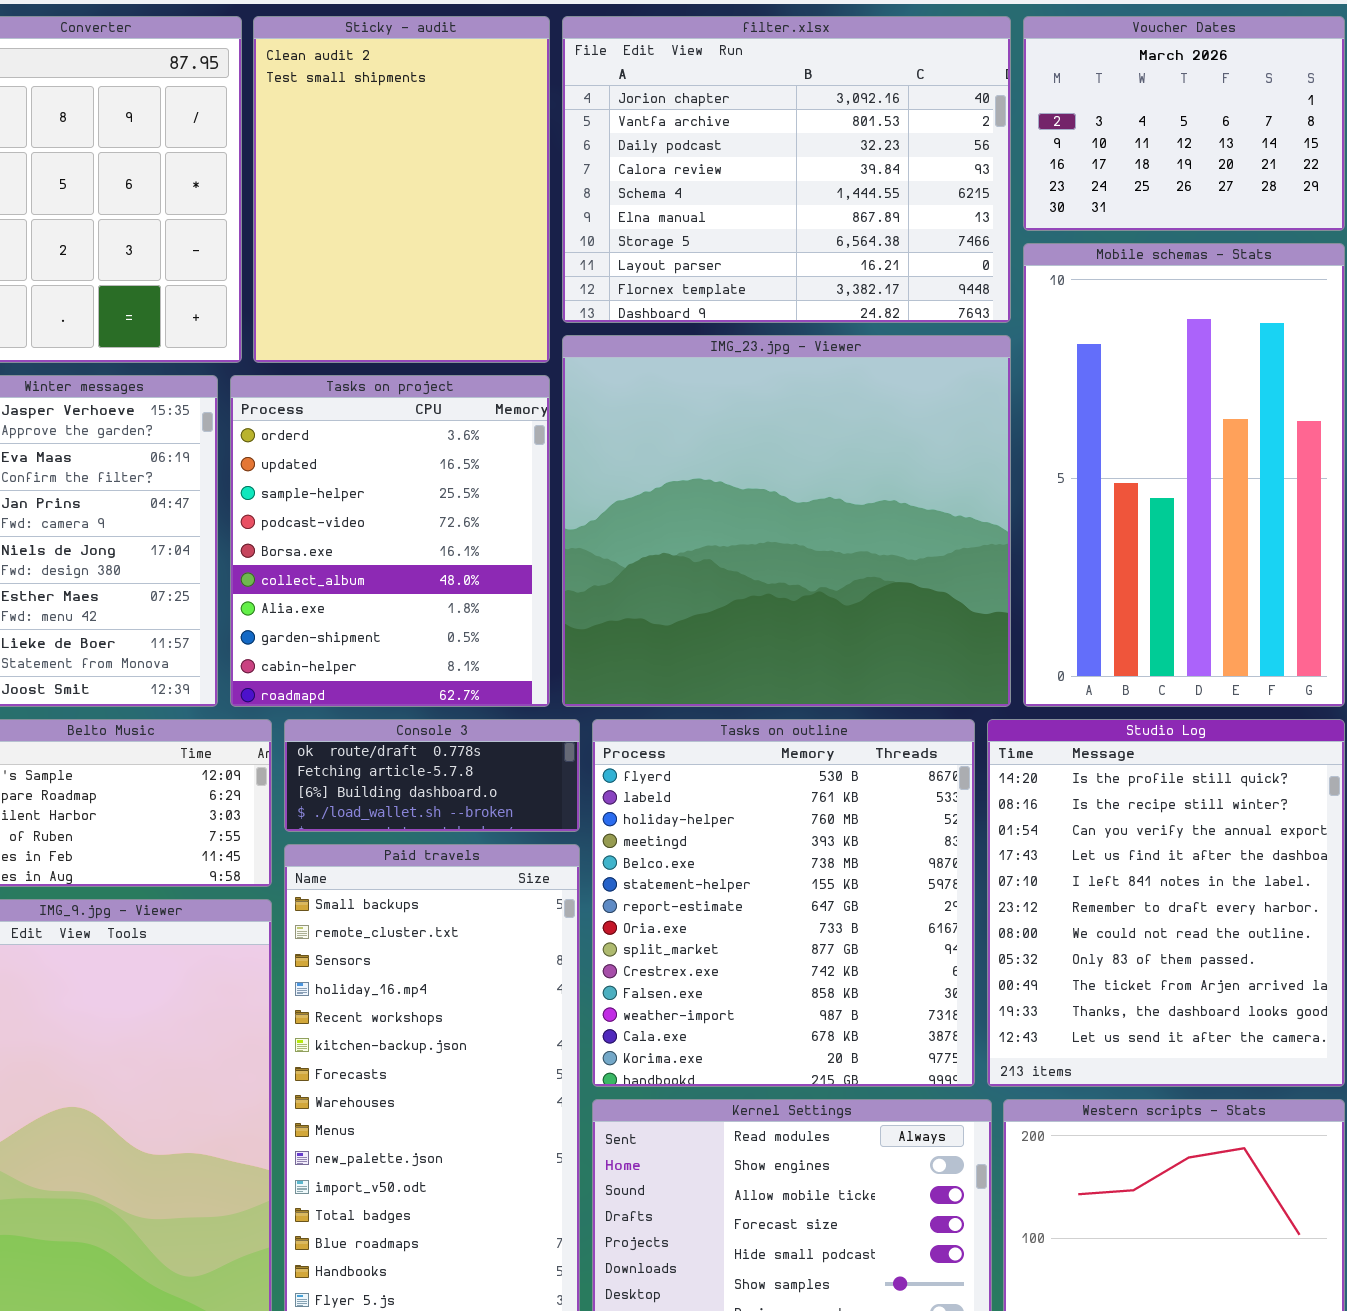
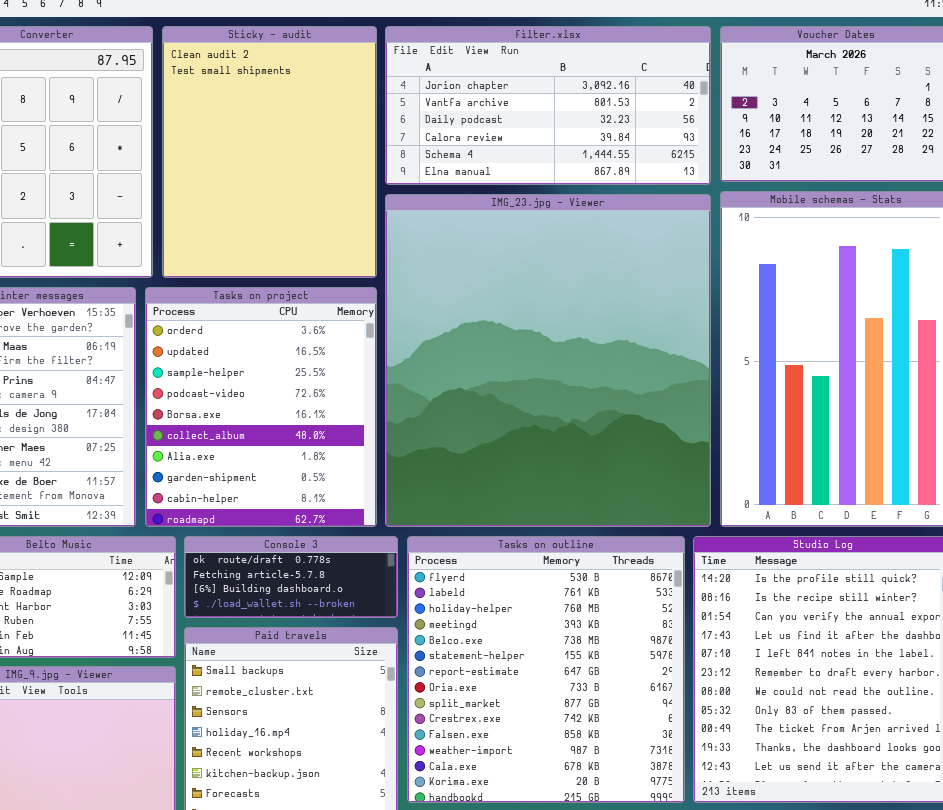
filter.xlsx: [562,16,1011,323] -> [385,26,711,185], resized
IMG_23.jpg - Viewer: [562,335,1011,707] -> [385,194,711,527], resized

